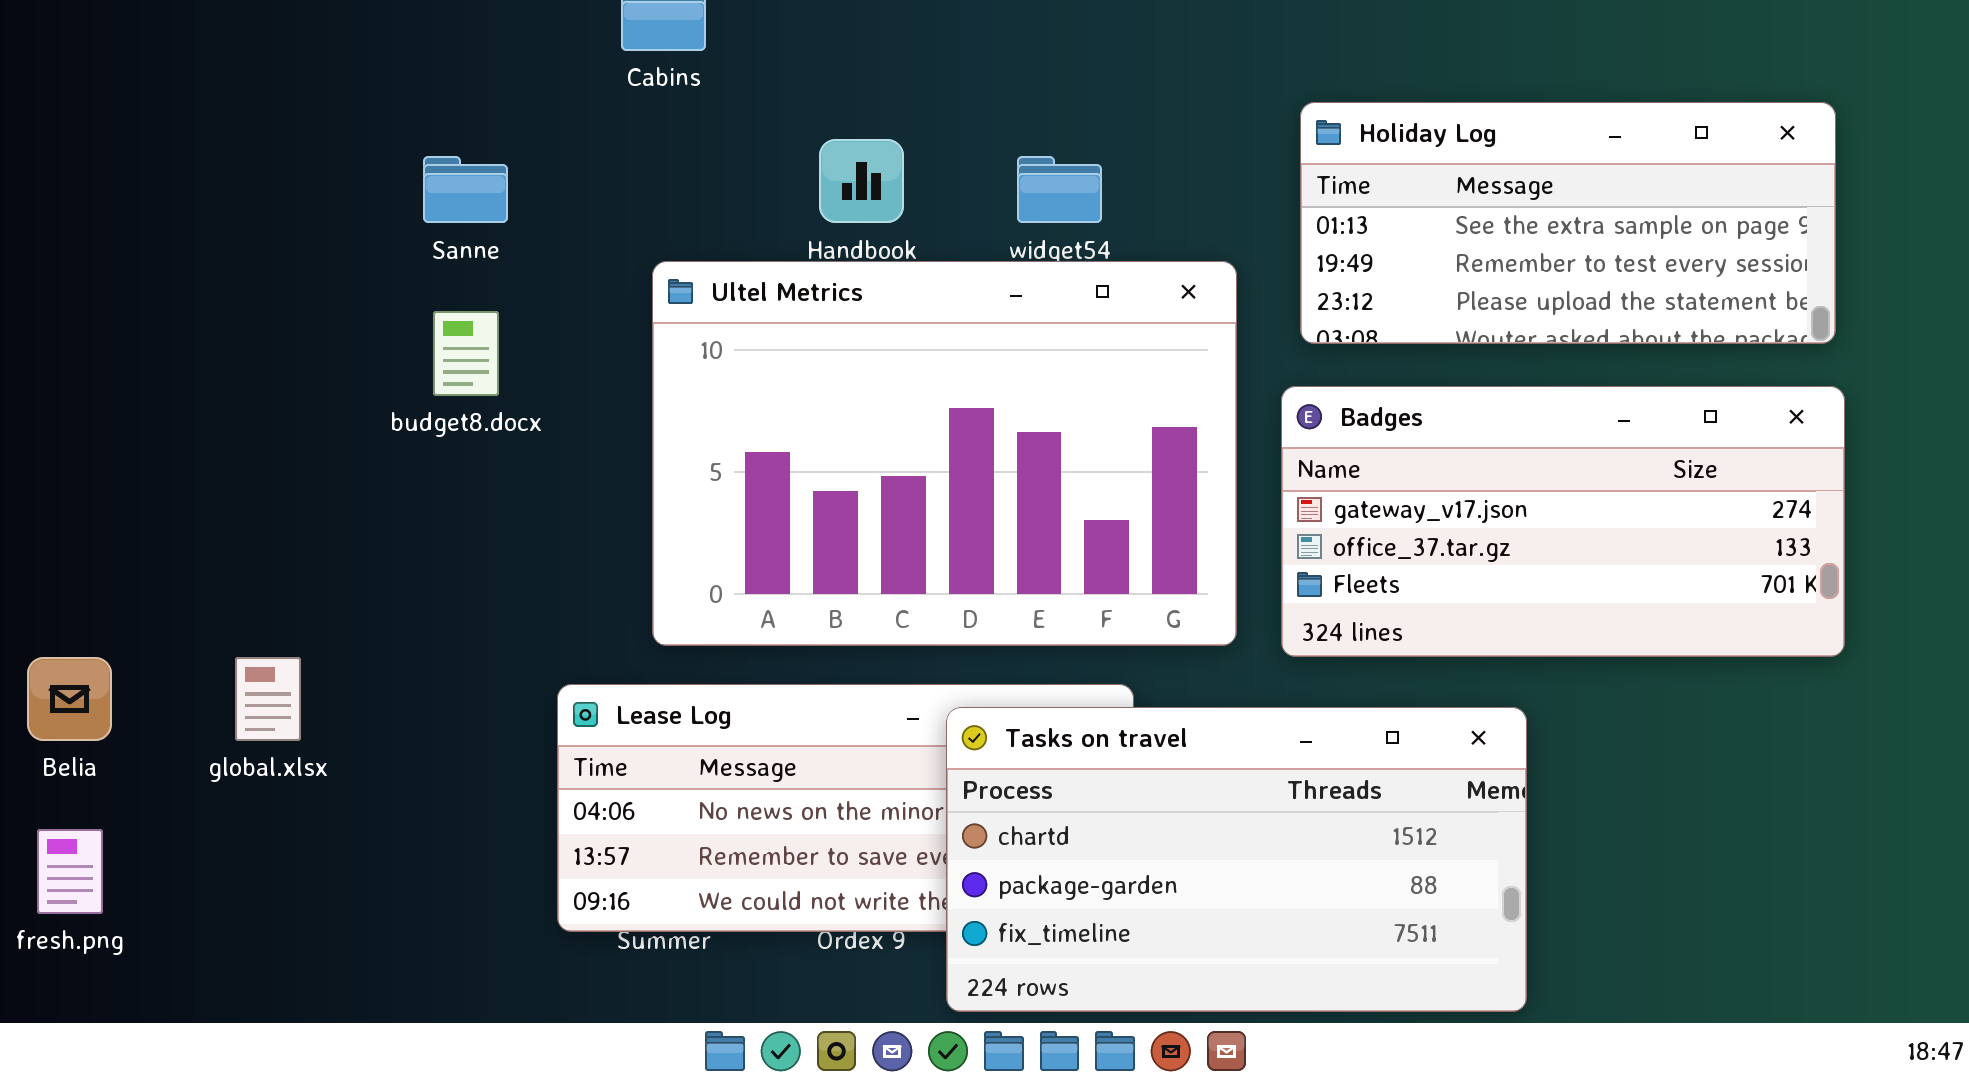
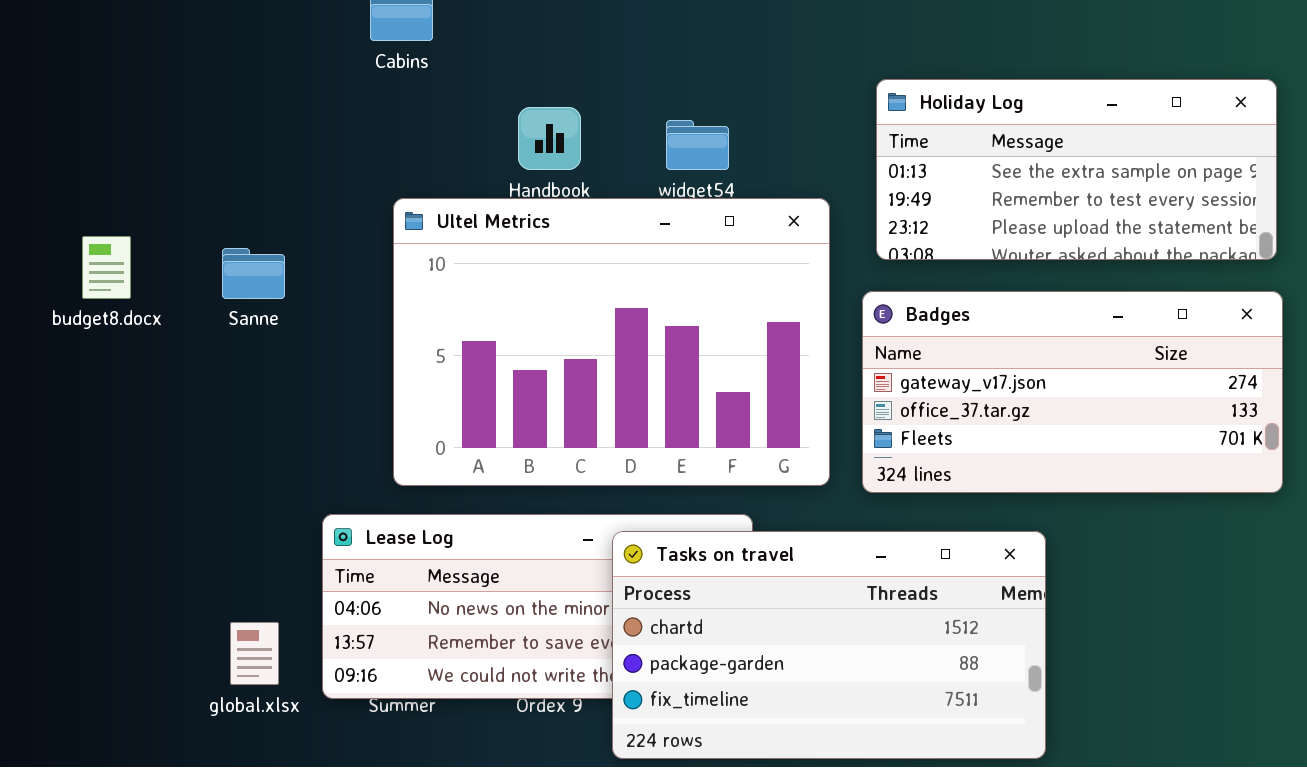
Sanne: [423,156,508,223] -> [222,248,285,299], moved
budget8.docx: [433,311,499,396] -> [82,236,131,299], moved
global.xlsx: [235,657,301,741] -> [230,622,279,685], moved

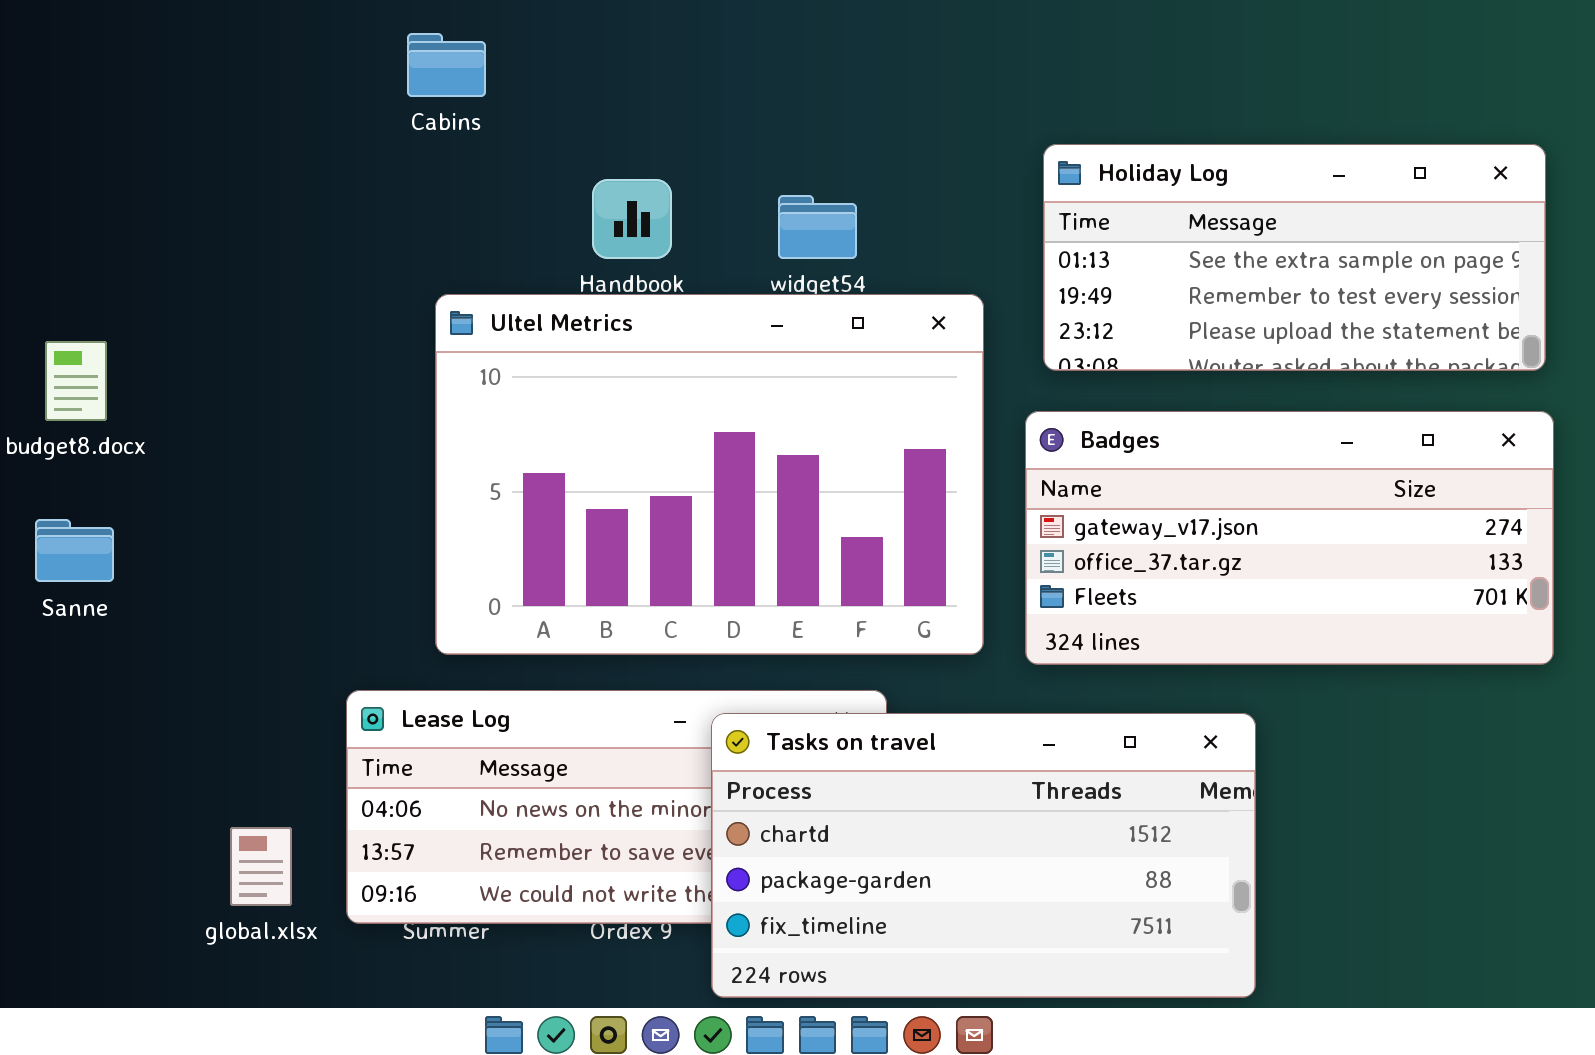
Sanne: [222,248,285,299] -> [35,519,114,582], moved

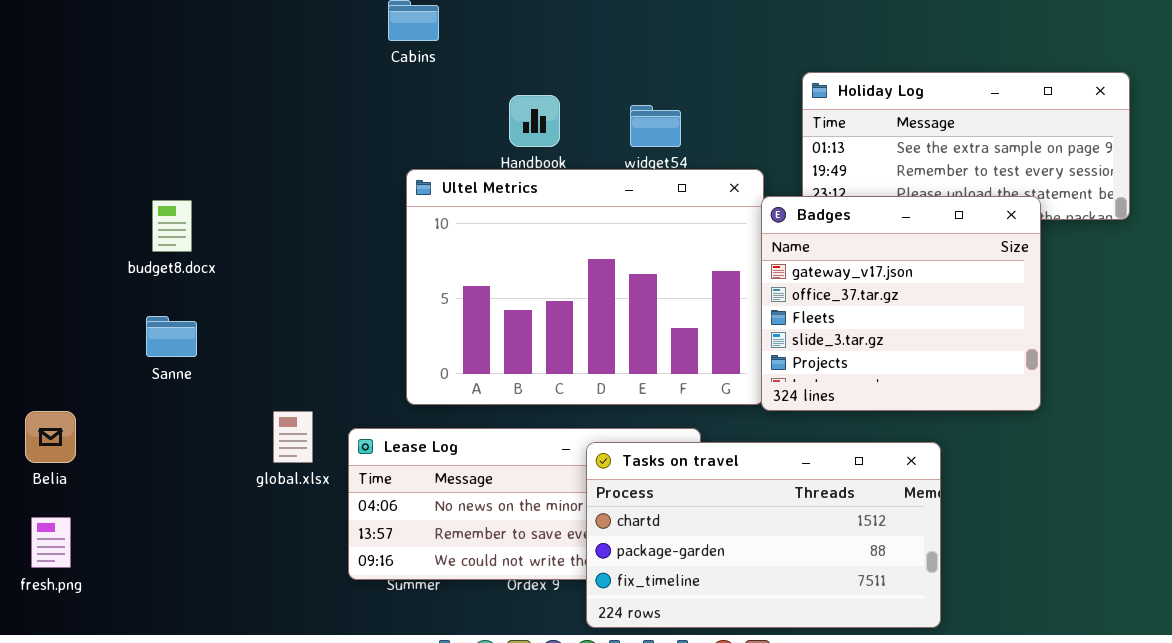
Badges: [1025,411,1554,665] -> [761,196,1041,411], moved, resized
global.xlsx: [230,827,292,906] -> [273,411,313,463], moved

